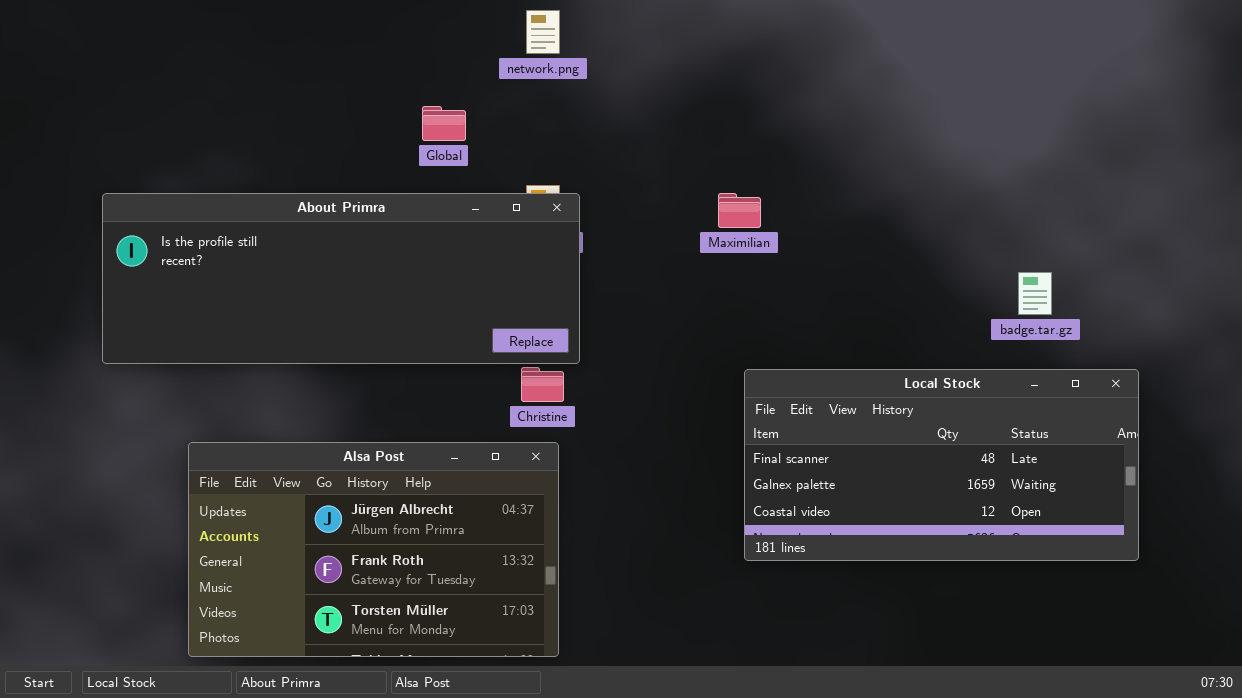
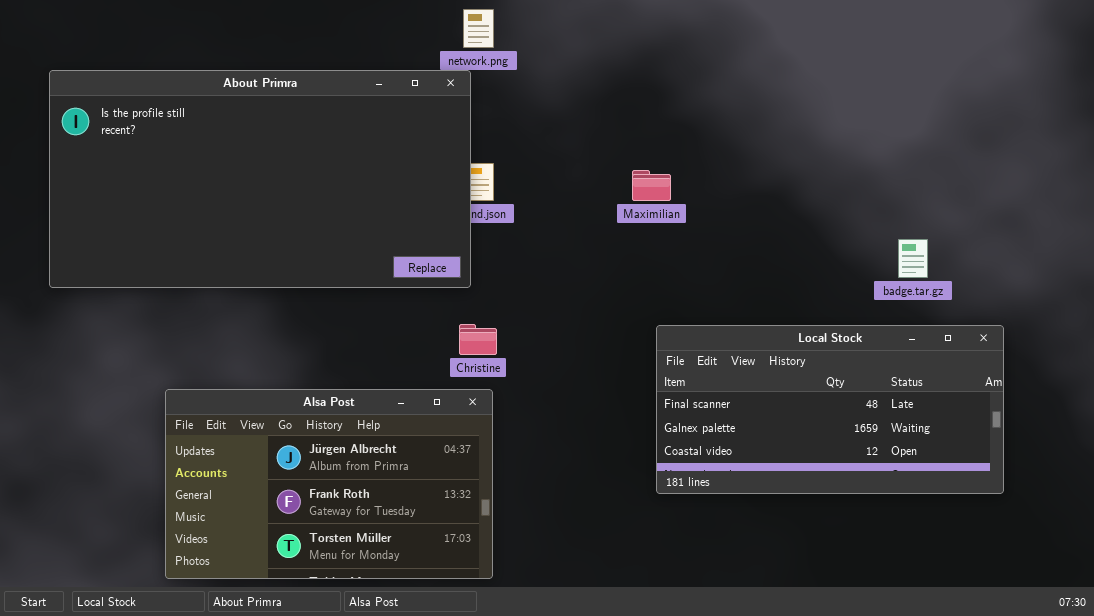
About Primra: [102,193,580,364] -> [49,70,471,288], moved, resized

